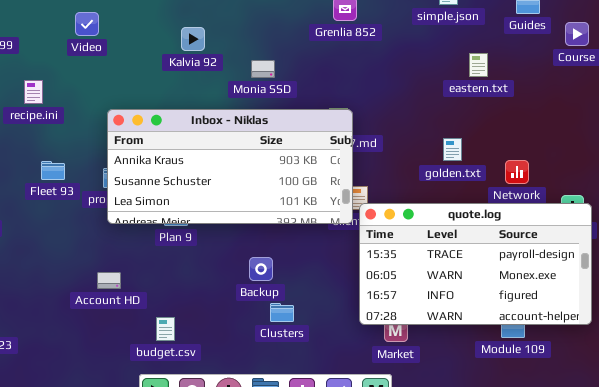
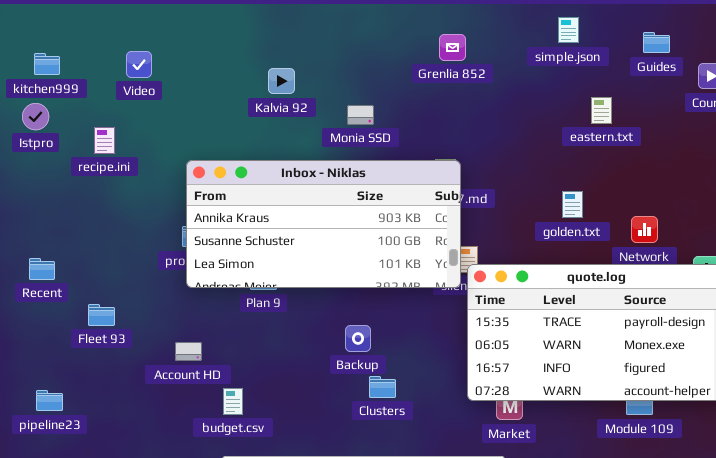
Video: [75,12,99,36] -> [126,51,152,78], moved
Fleet 93: [41,161,65,180] -> [88,304,115,326], moved
budget.csv: [156,317,175,341] -> [223,388,243,415], moved

